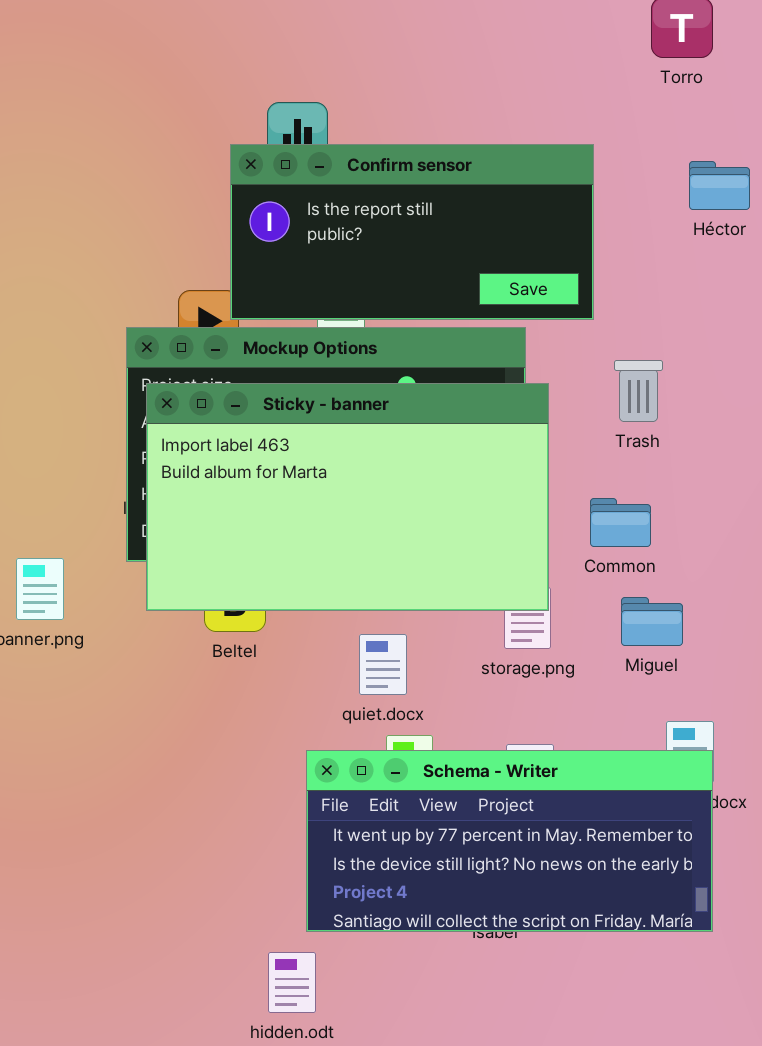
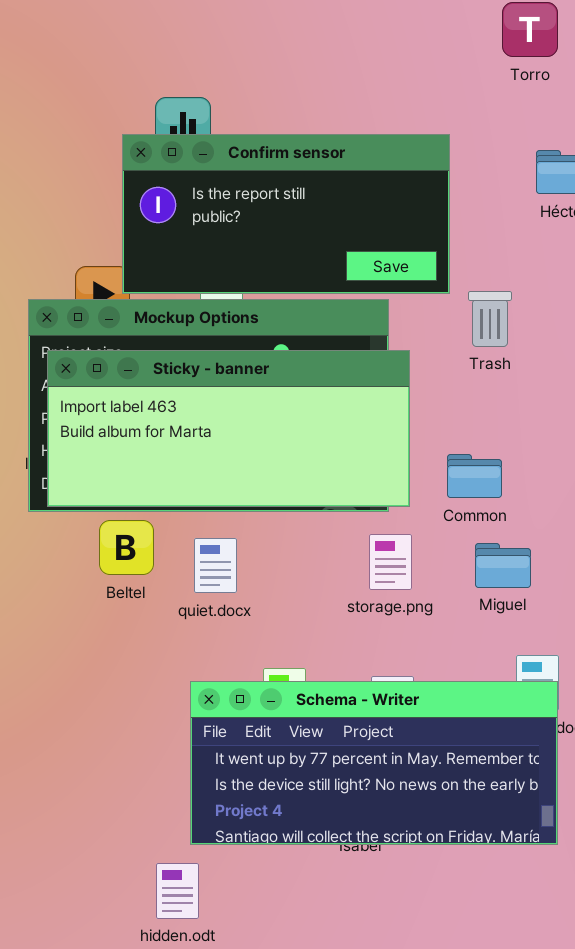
Trash: [614,360,663,422] -> [468,291,512,347], moved
Sticky - banner: [146,383,549,611] -> [47,350,410,507], resized
quiet.docx: [359,634,407,695] -> [194,538,237,593], moved

